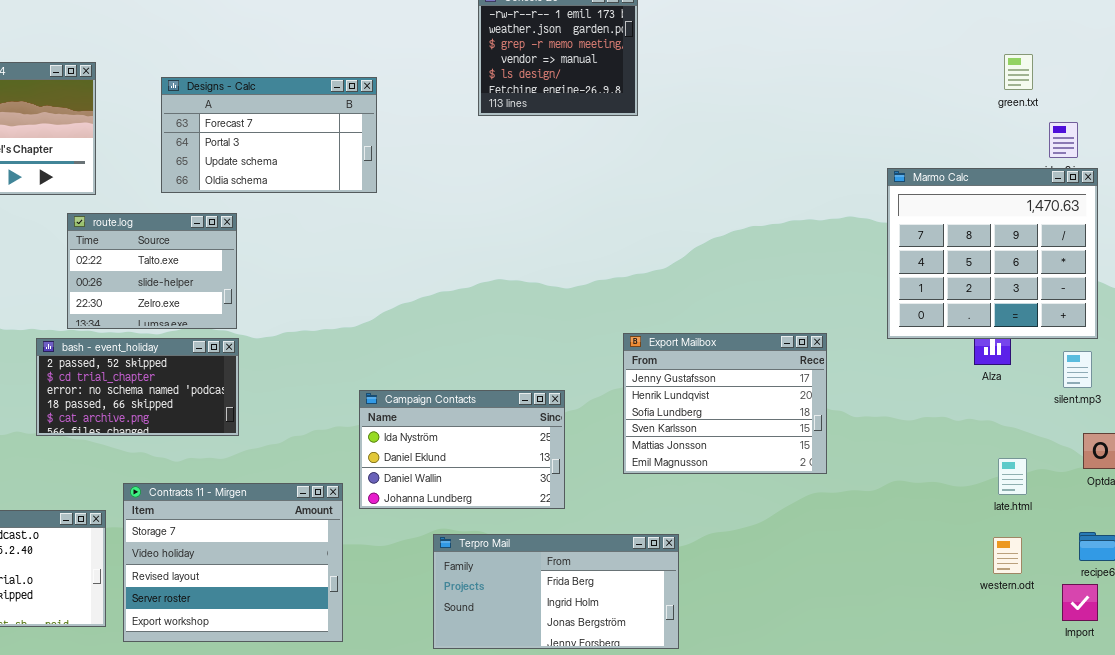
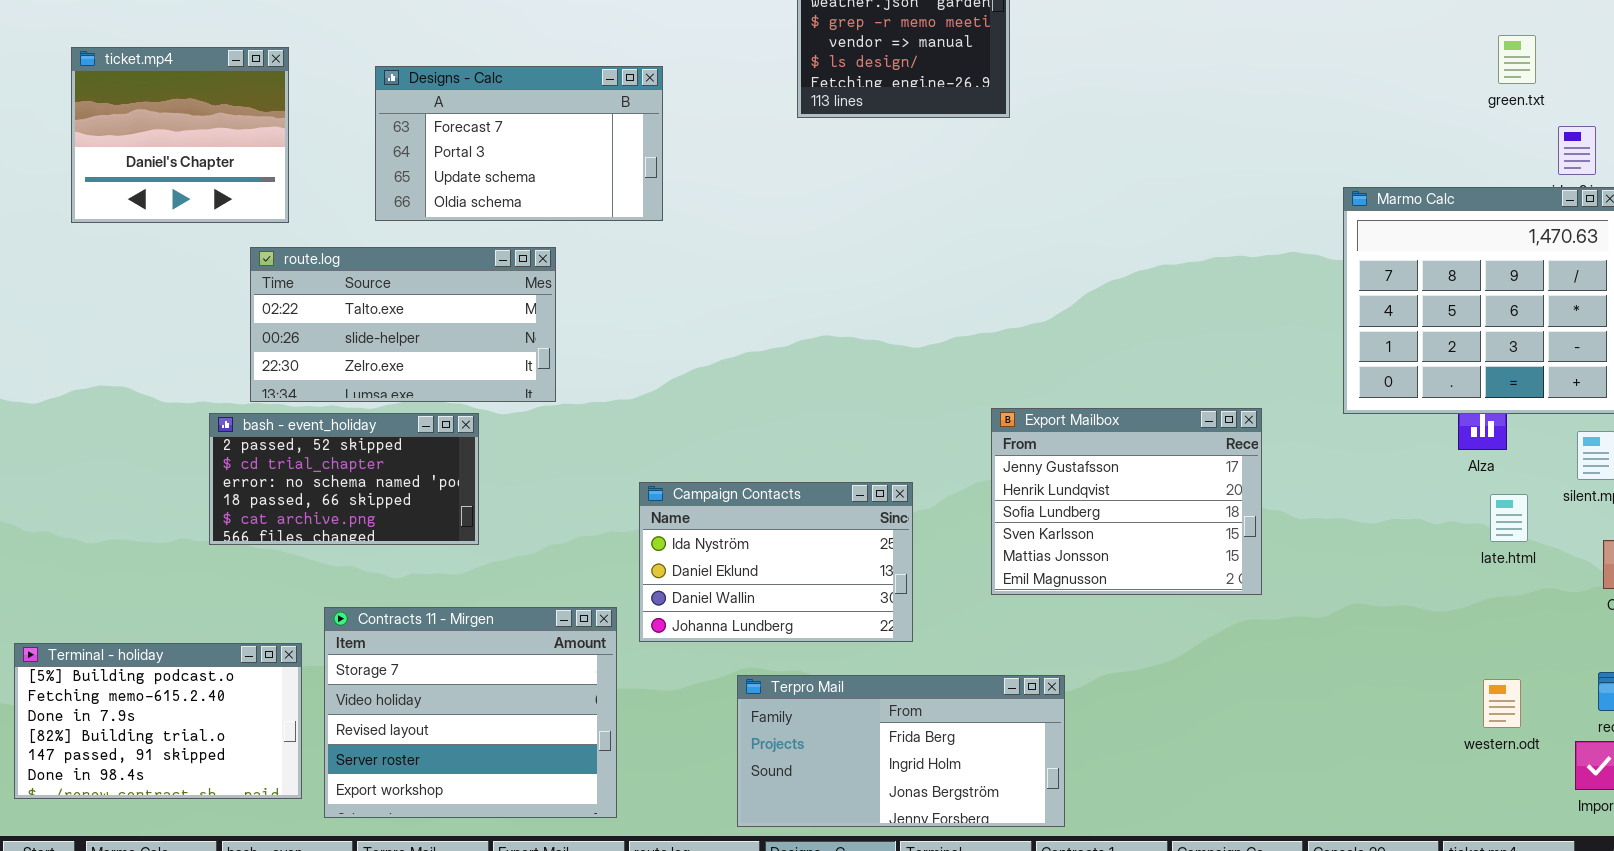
route.log: [67,213,237,329] -> [250,247,556,402], resized
late.html: [998,458,1027,495] -> [1490,494,1528,542], moved

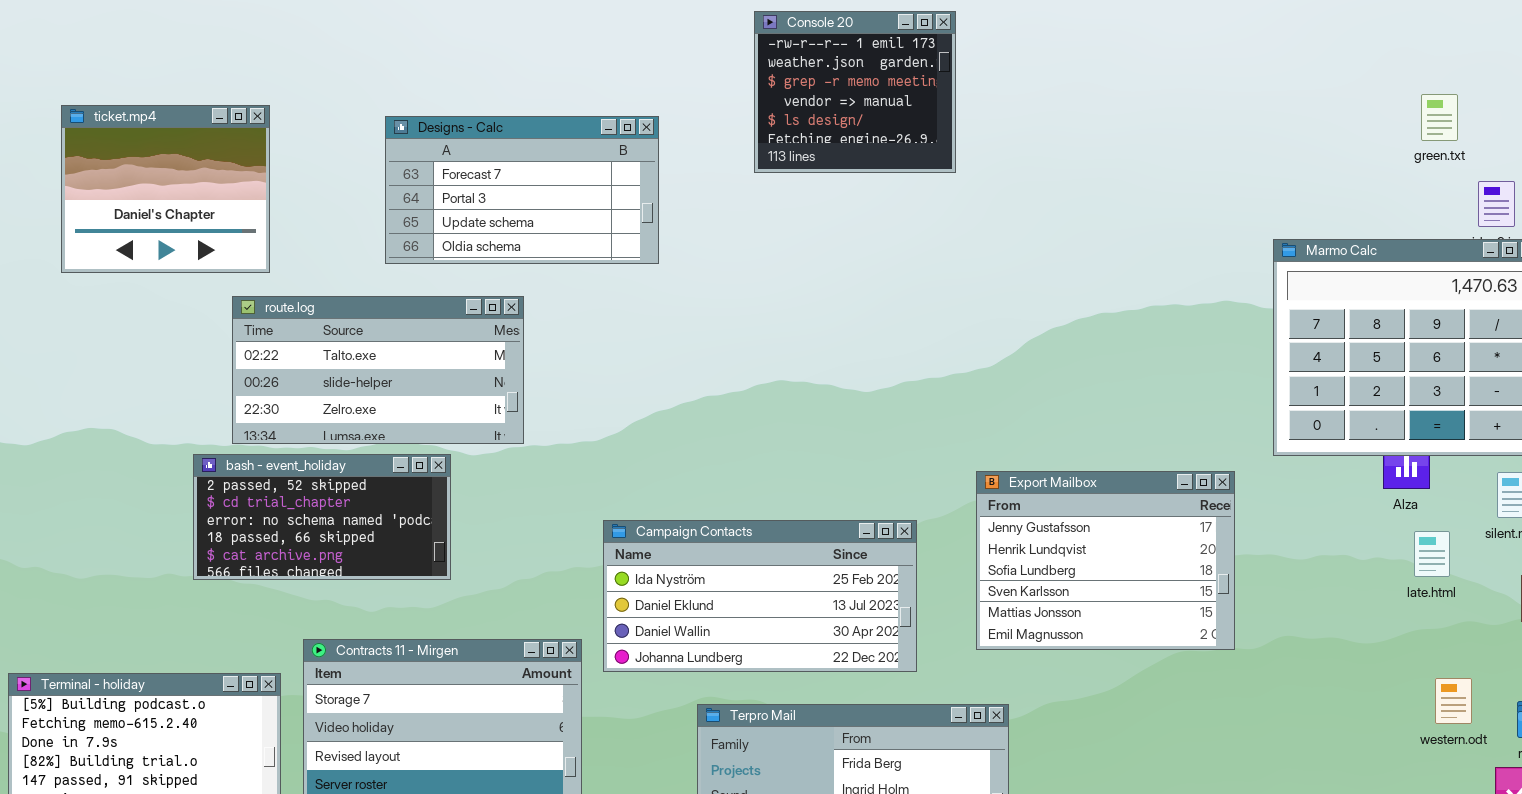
Designs - Calc: [375,66,663,221] -> [385,116,659,264], moved
Export Mailbox: [991,408,1262,595] -> [976,471,1235,650], moved
Campaign Contacts: [639,482,913,642] -> [603,520,917,672], resized
western.odt: [1483,679,1521,728] -> [1435,678,1472,724], moved

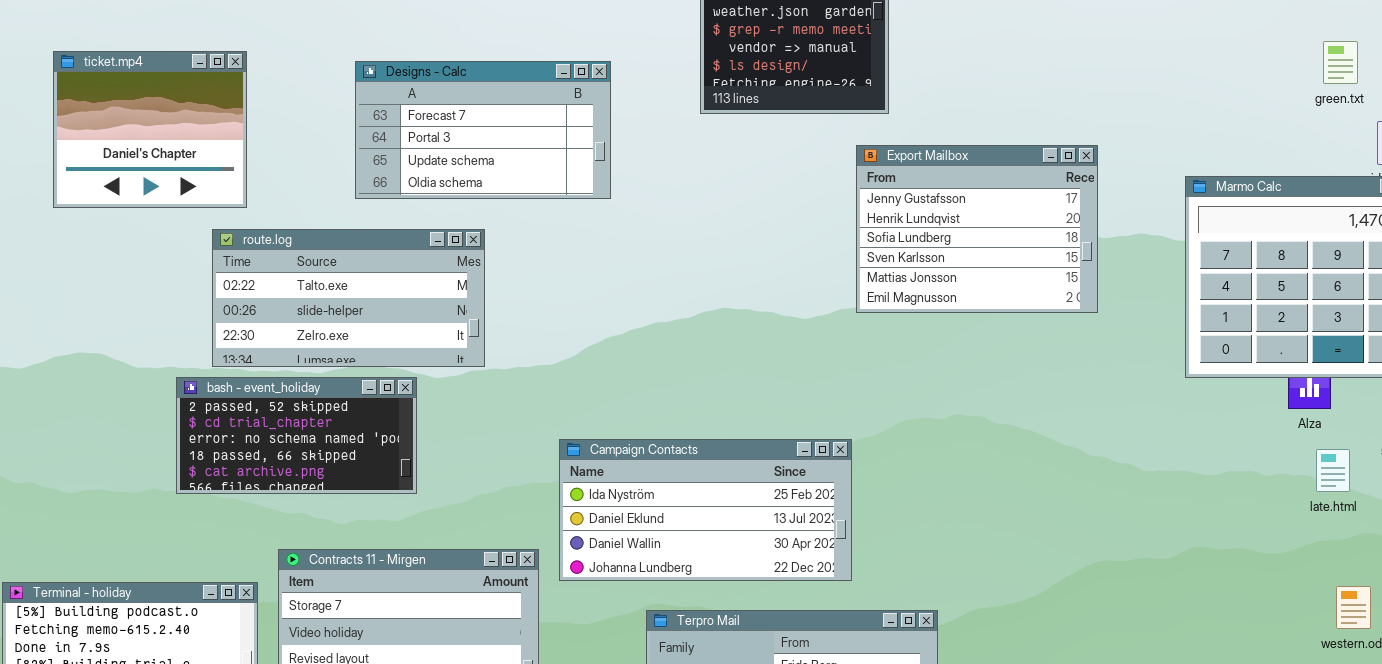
Export Mailbox: [976,471,1235,650] -> [856,145,1098,313], moved

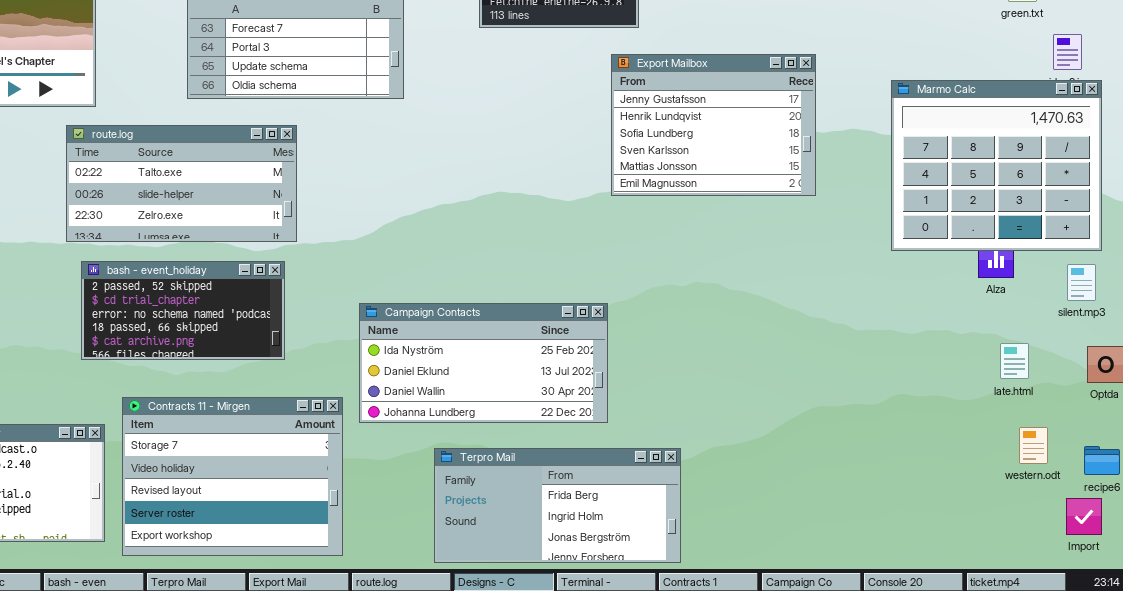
bash - event_holiday: [176,377,417,494] -> [81,261,285,360], moved
late.html: [1316,449,1350,492] -> [1000,343,1029,379], moved

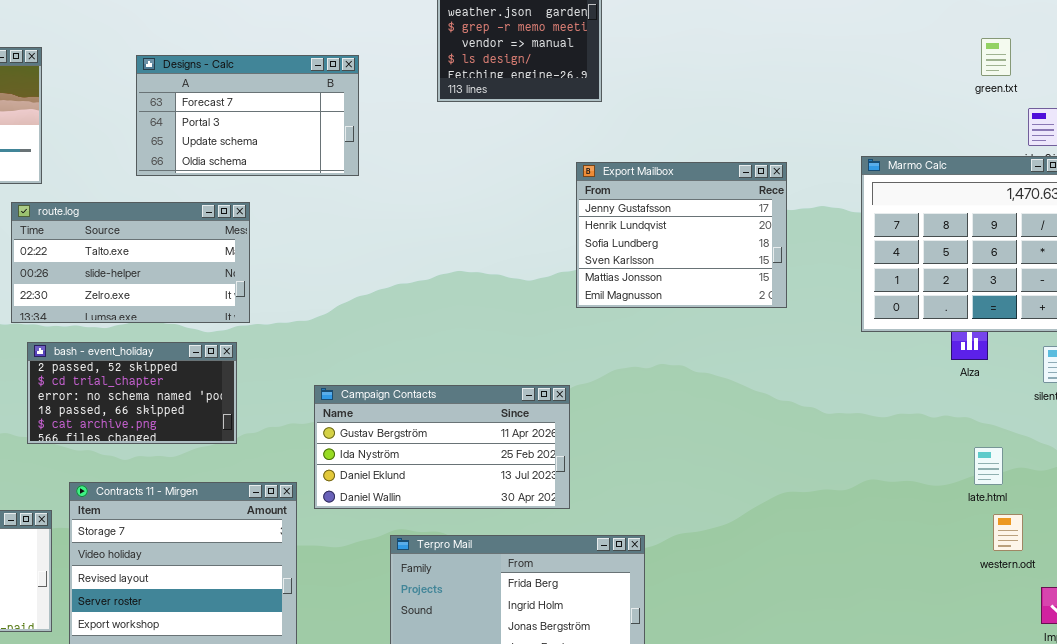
Export Mailbox: [611,54,816,196] -> [576,162,787,308], moved
Campaign Contacts: [359,303,608,423] -> [314,385,570,509], scrolled up 1 row
late.html: [1000,343,1029,379] -> [974,447,1003,485], moved

